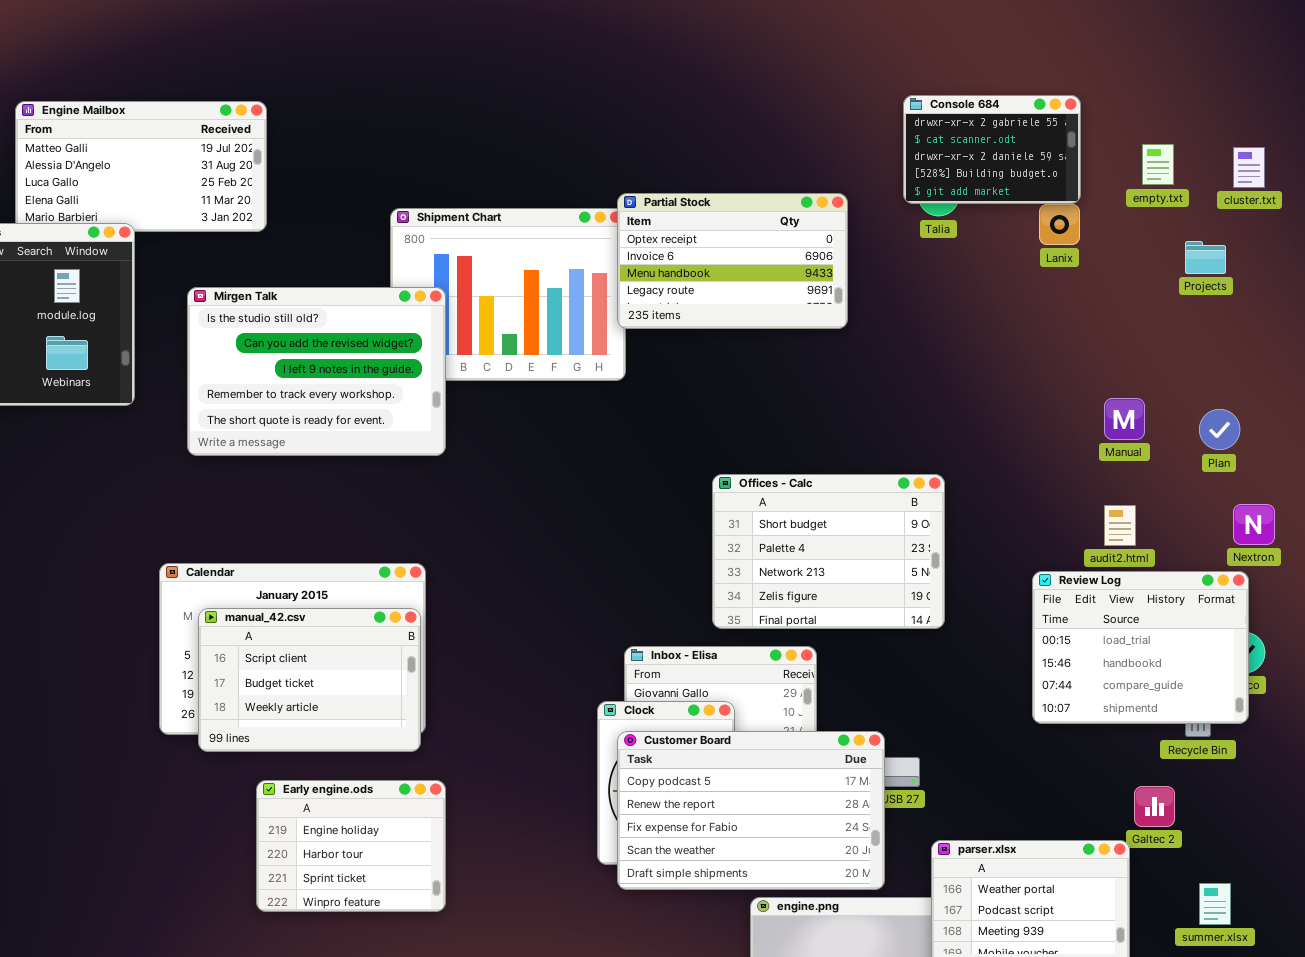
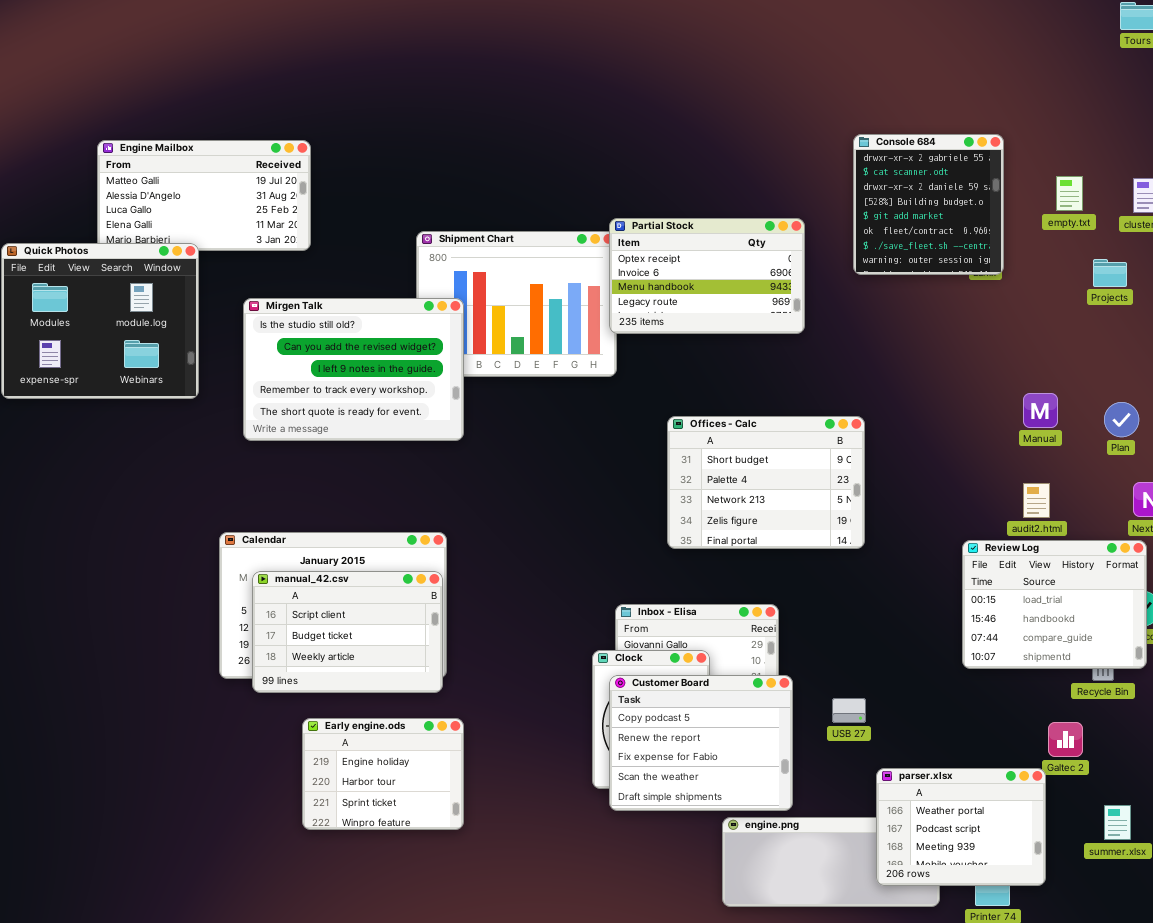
Console 684: [903,95,1081,204] -> [853,134,1004,275], resized
Offices - Calc: [712,474,945,629] -> [667,416,865,549], moved
Customer Board: [617,731,885,890] -> [609,675,793,811], resized

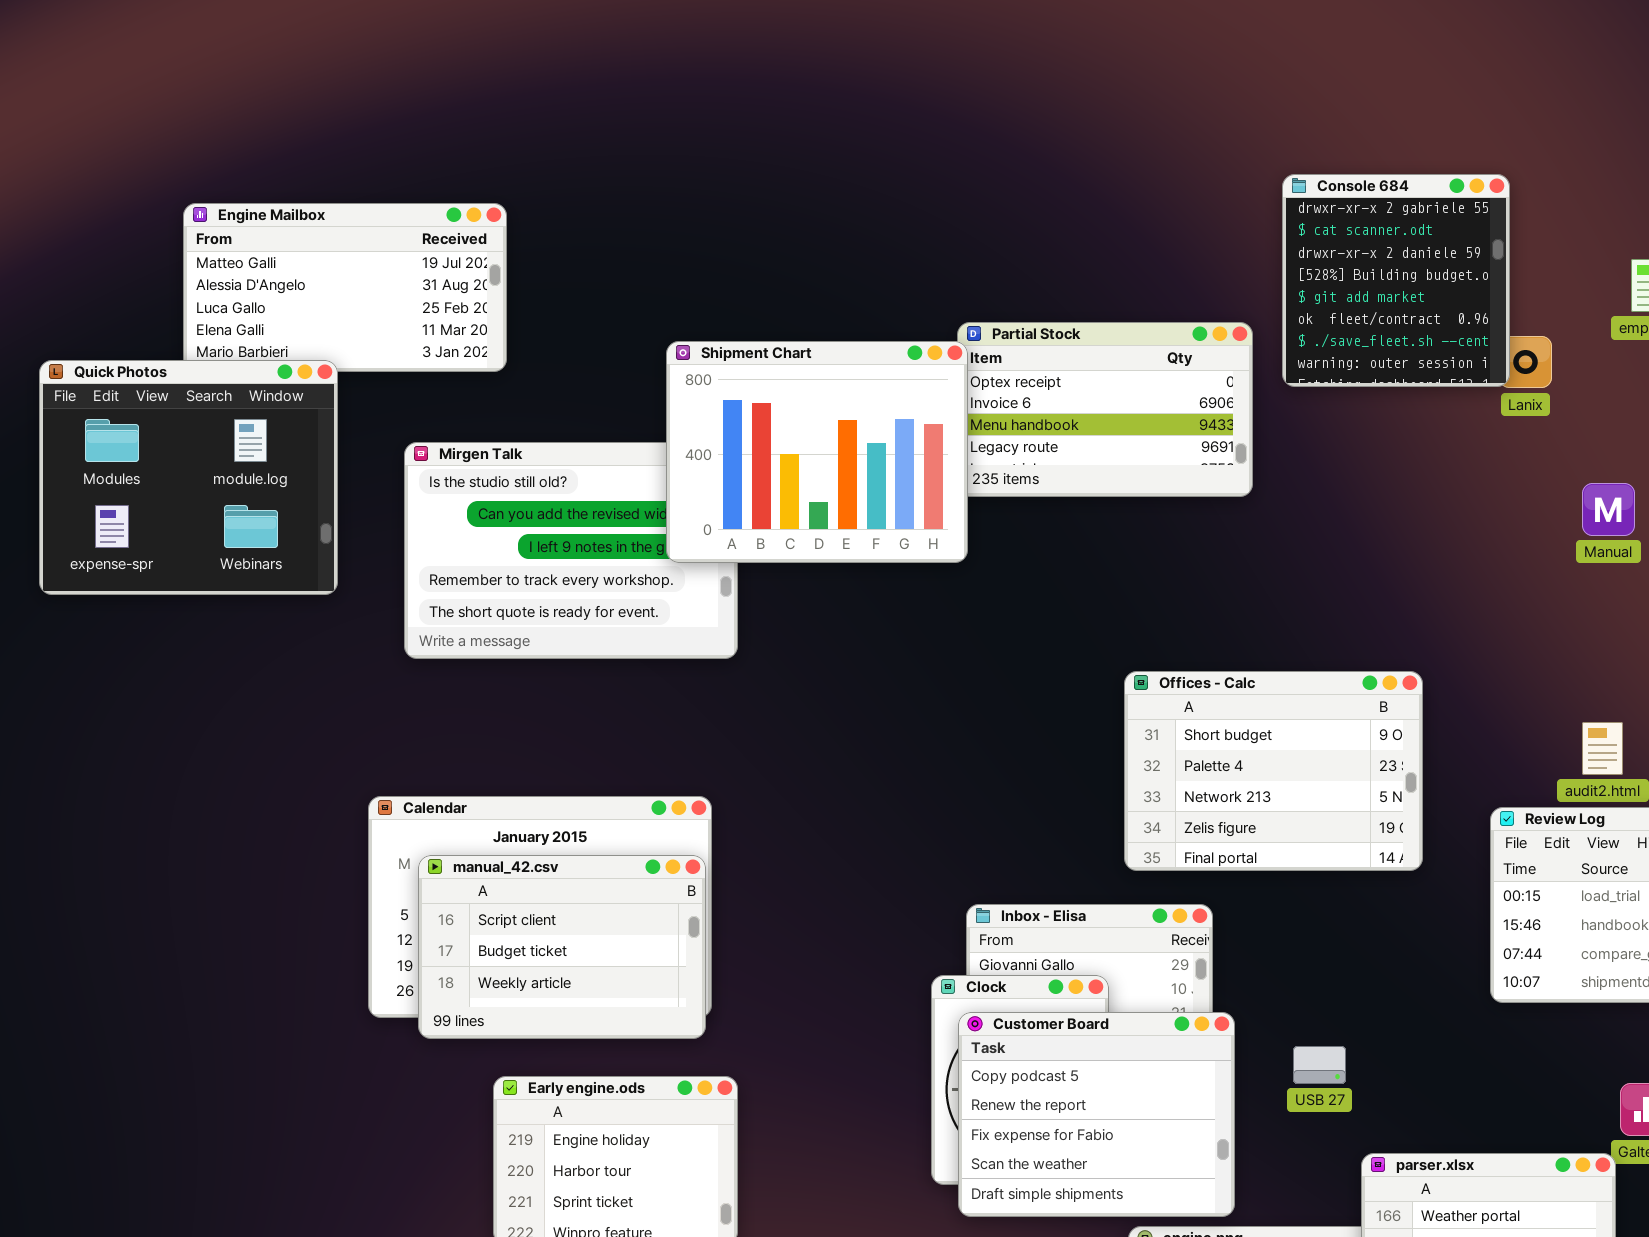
Console 684: [853,134,1004,275] -> [1282,174,1510,387], moved
Shipment Chart: [416,231,617,377] -> [666,341,968,563], raised
Manual: [1023,393,1058,428] -> [1582,483,1635,536], moved
Offices - Calc: [667,416,865,549] -> [1124,671,1423,871], moved

